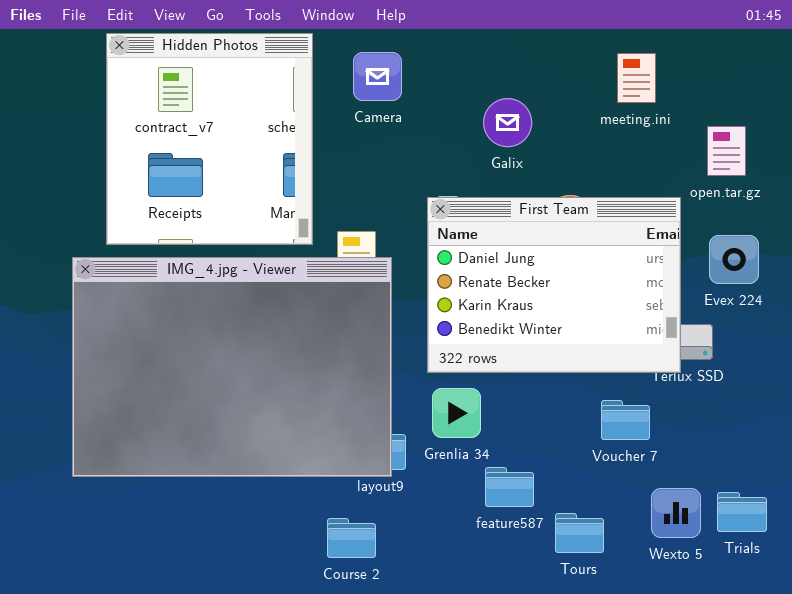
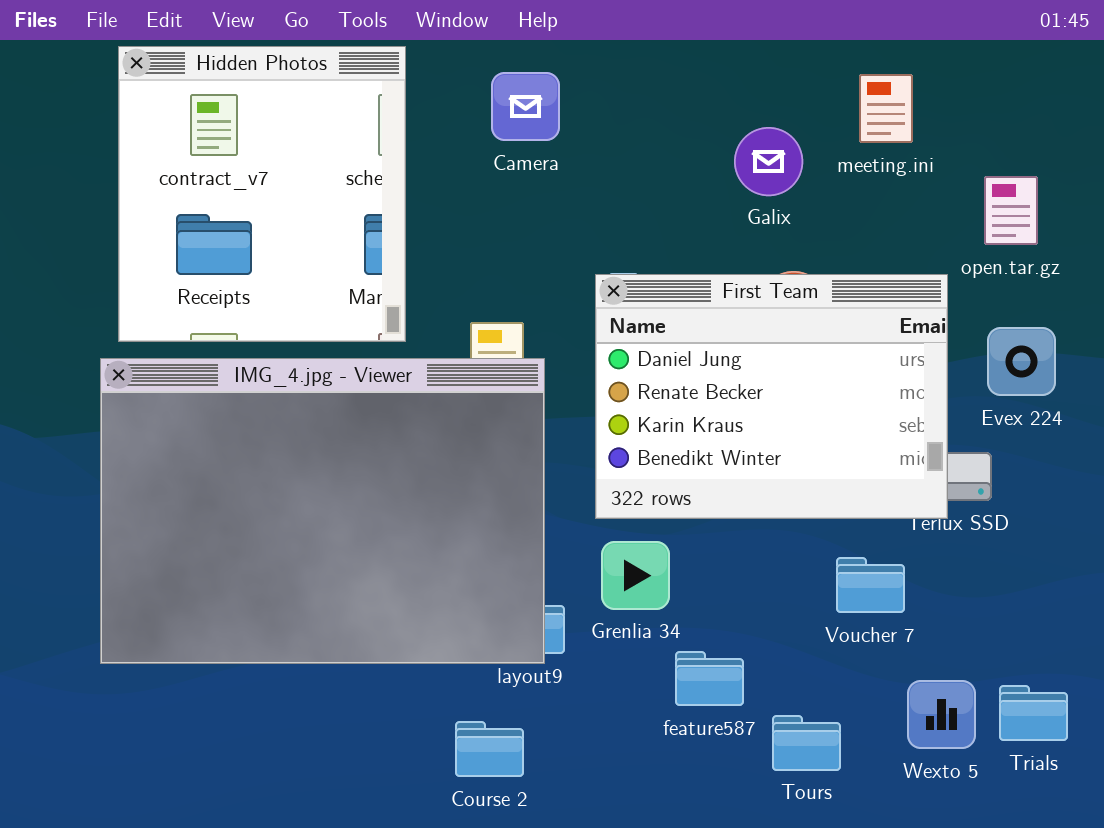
Hidden Photos: [106,33,313,245] -> [118,46,406,342], moved
Galix: [483,98,532,147] -> [734,127,803,196], moved

